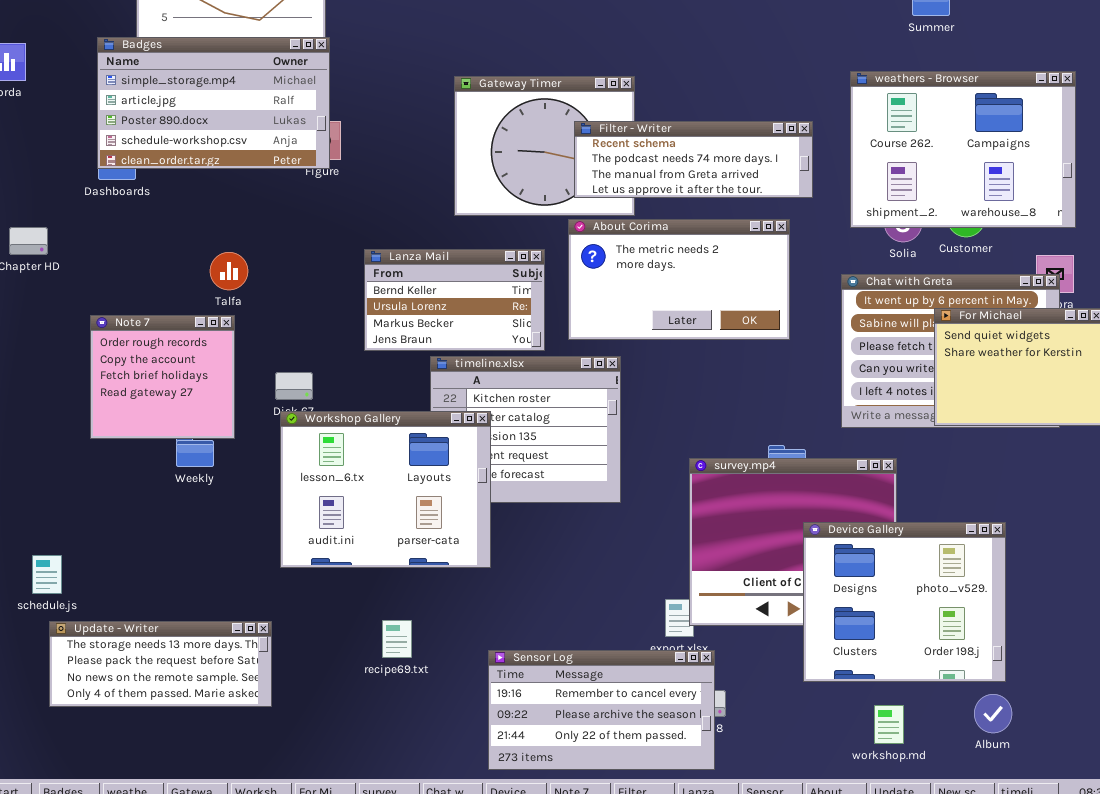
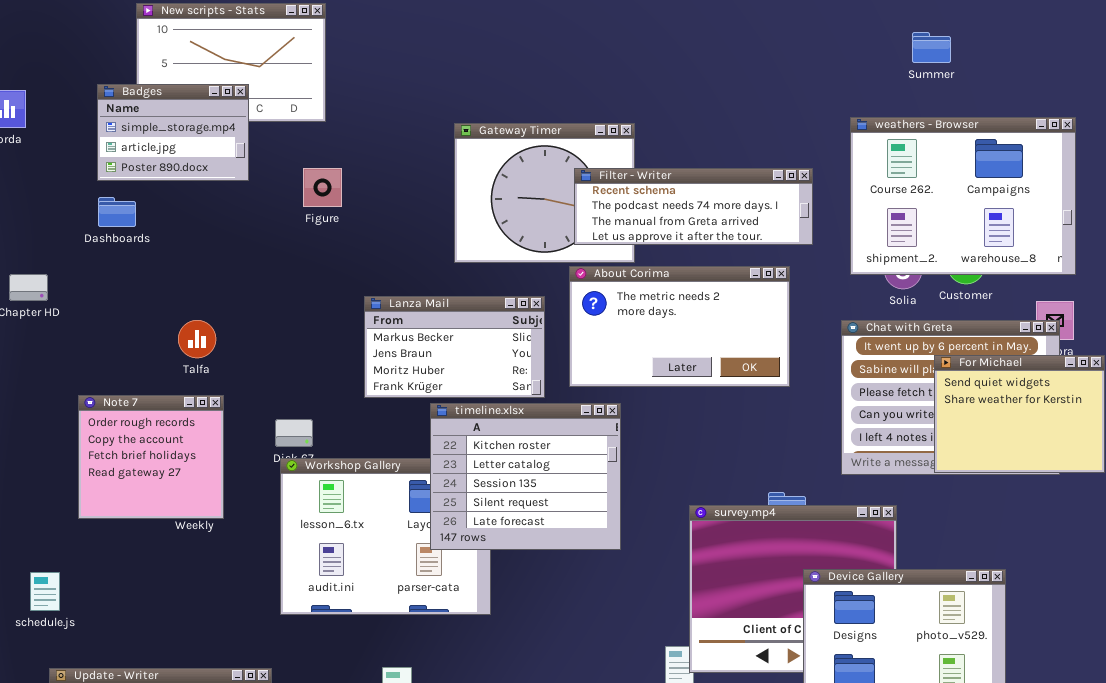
Badges: [97,37,330,169] -> [97,84,249,181], resized
Lanza Mail: [364,249,545,351] -> [364,296,545,398], scrolled down 2 rows
Talfa: [210,252,248,290] -> [178,320,216,358], moved
Note 7: [90,315,235,439] -> [78,395,224,519], moved
timeline.xlsx: [430,356,621,503] -> [430,403,621,550], raised
schedule.js: [32,555,62,594] -> [30,572,60,611], moved

